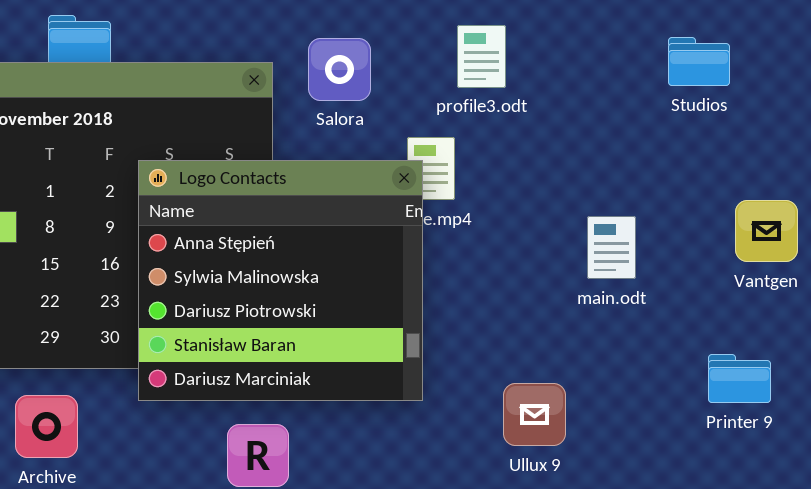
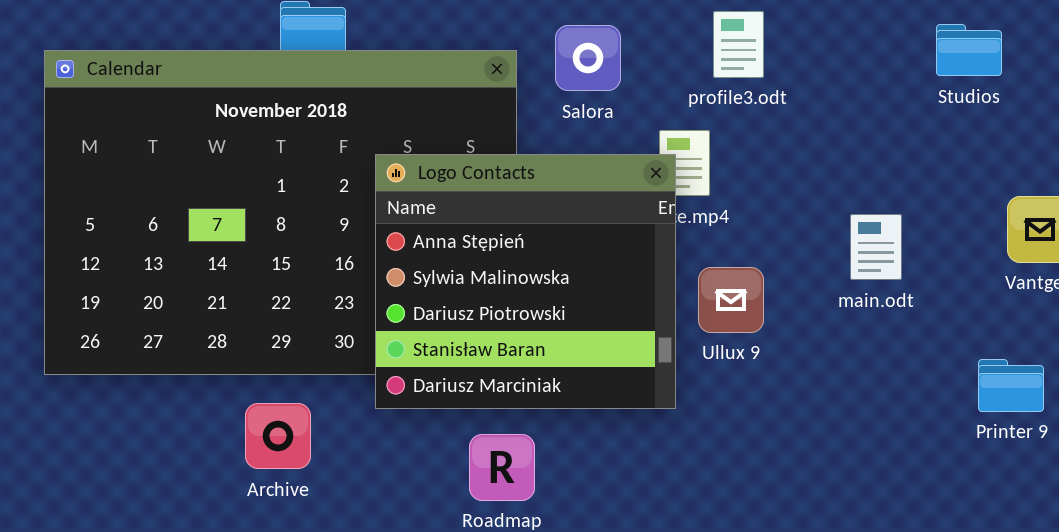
Ullux 9: [503,383,566,446] -> [698,267,764,333], moved

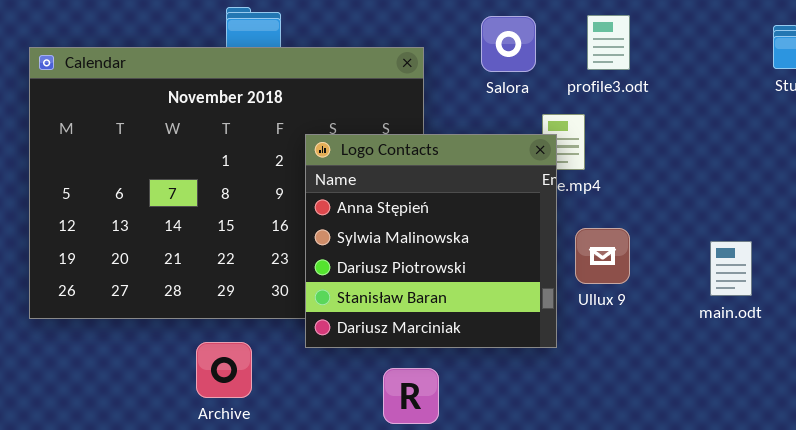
Salora: [555,25,621,91] -> [481,16,536,72], moved
main.odt: [850,214,902,280] -> [710,241,752,296], moved

